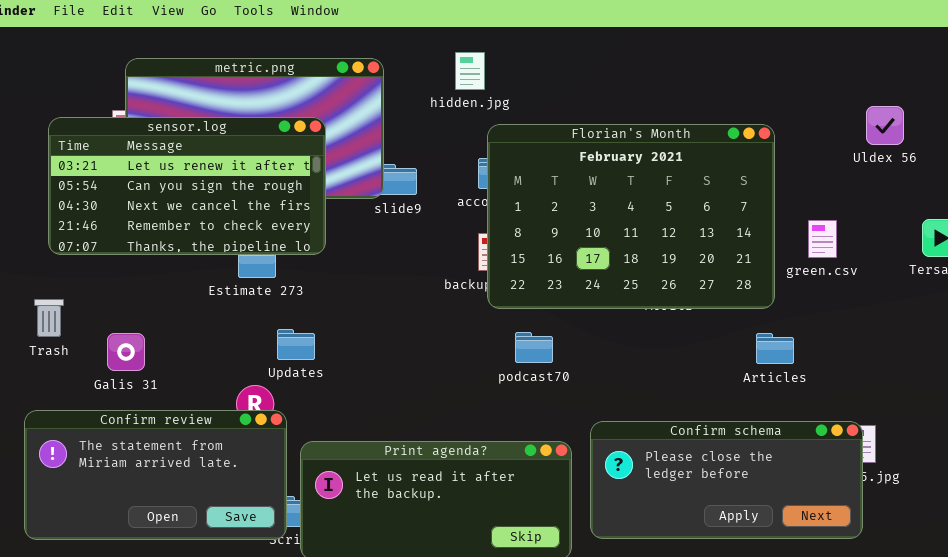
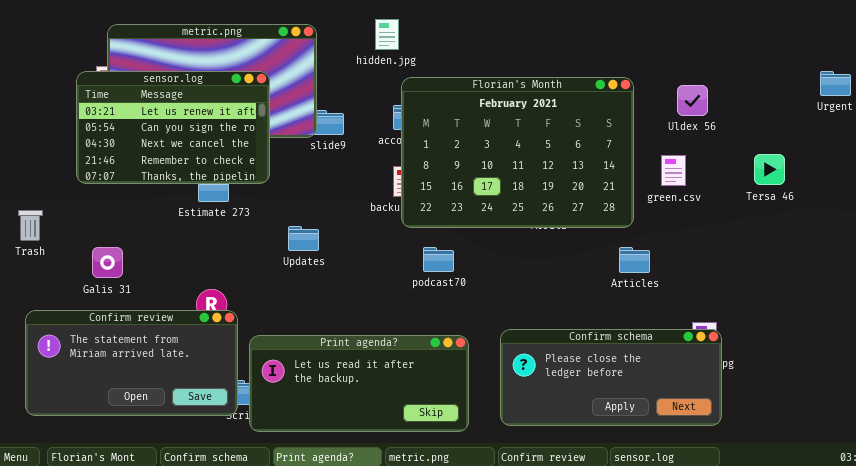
Uldex 56: [866,106,904,145] -> [677,85,708,116], moved
sensor.log: [48,117,326,255] -> [76,71,270,184], resized
Trash: [34,299,64,337] -> [18,210,43,241], moved
Updates: [277,329,315,360] -> [288,226,319,251], moved
Confirm schema: [590,421,863,539] -> [500,329,722,426], moved

